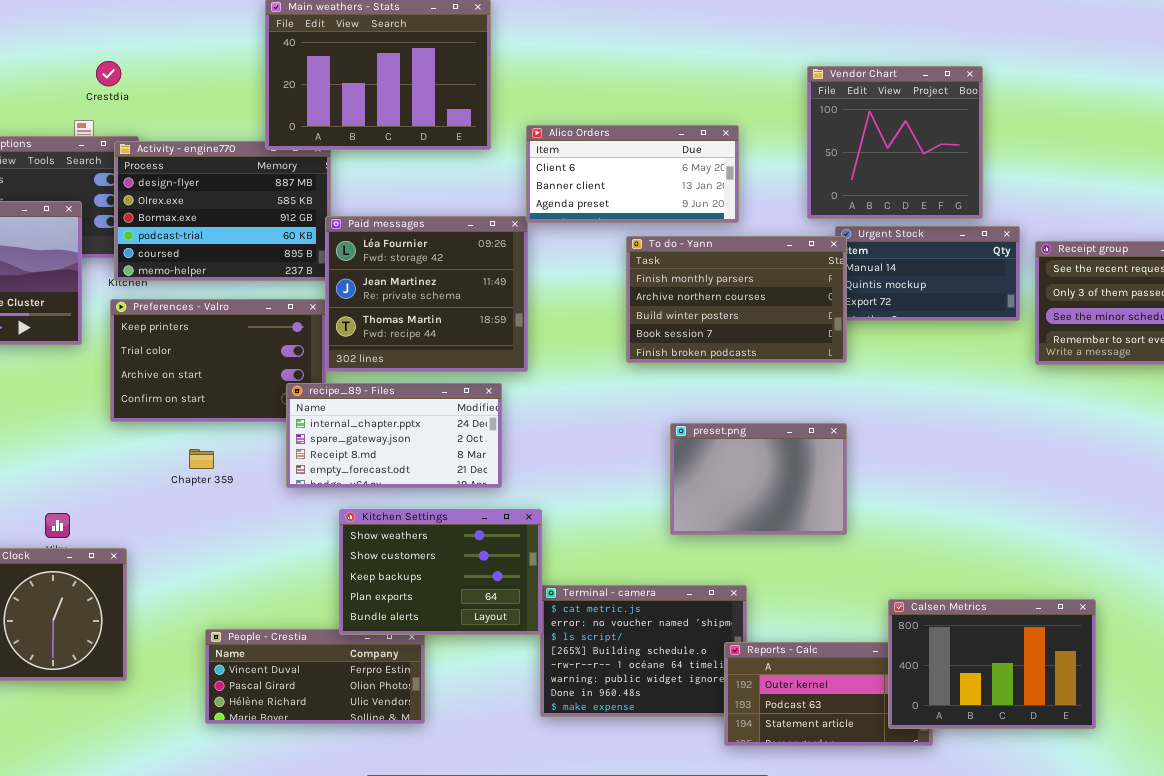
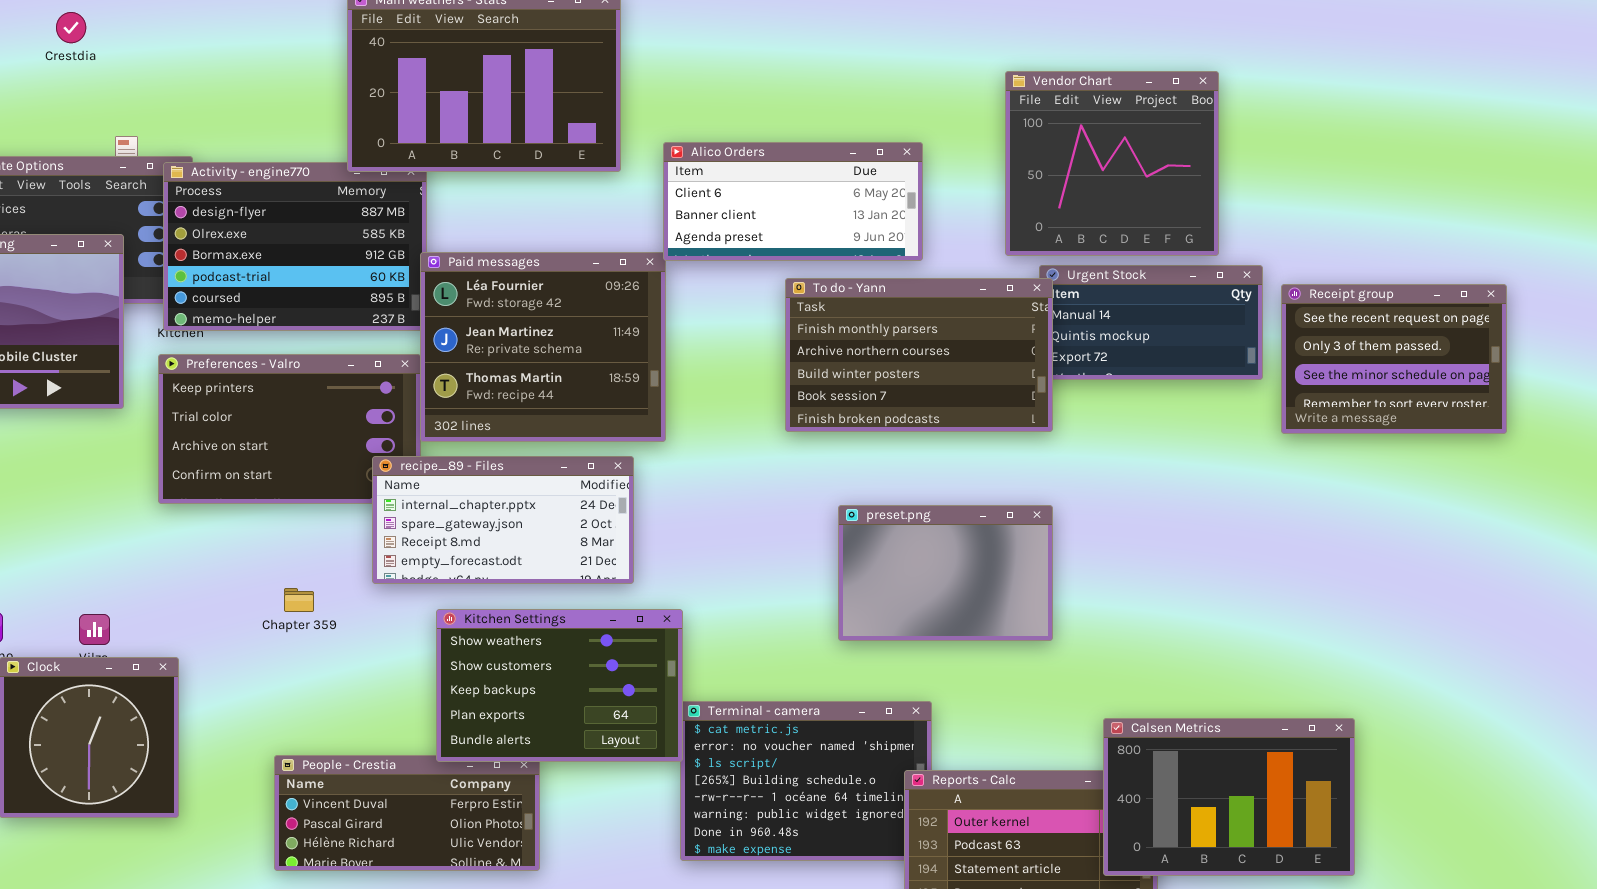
Crestdia: [96,61,121,86] -> [56,12,86,43], moved
Chapter 359: [189,449,214,469] -> [284,588,314,612], moved

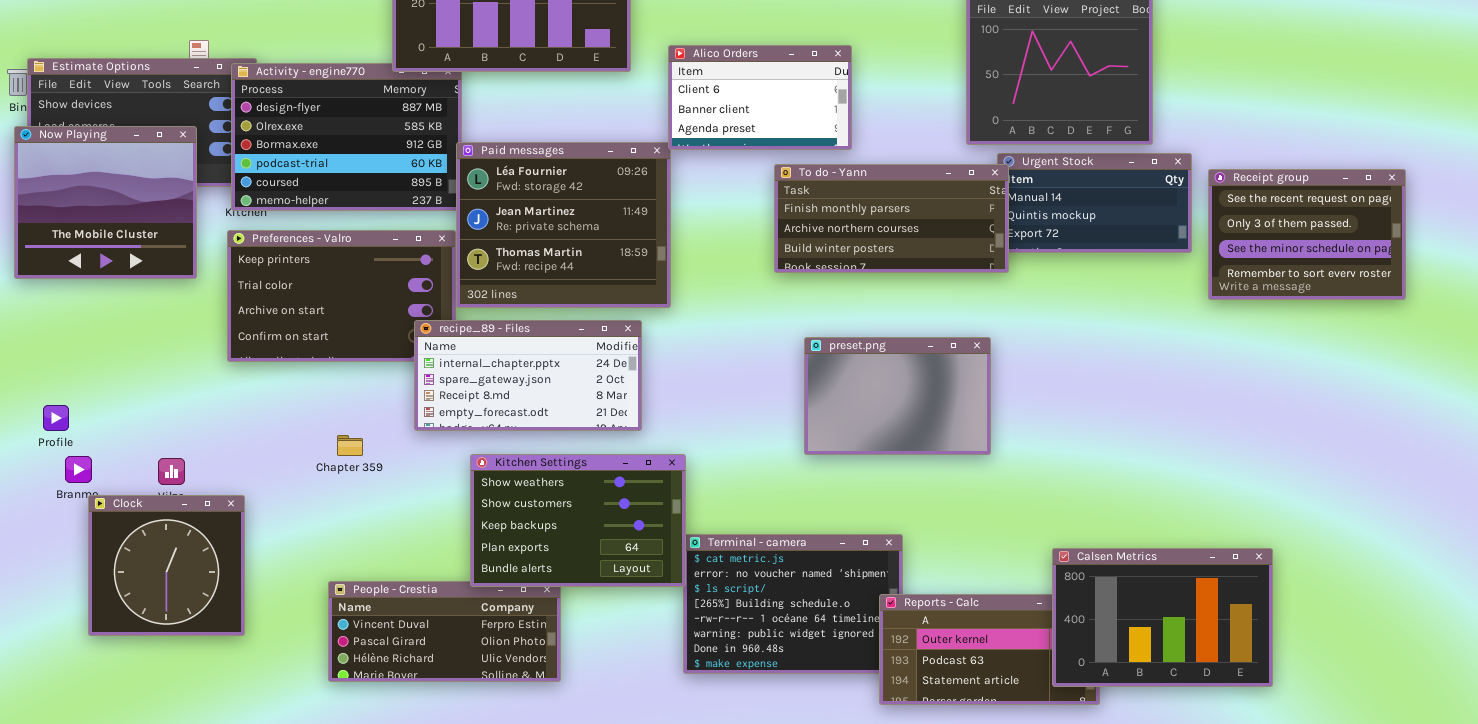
Alico Orders: [663,142,923,261] -> [668,45,852,150], resized
To do - Yann: [785,278,1053,432] -> [774,164,1009,273], resized
preset.png: [838,505,1053,641] -> [804,337,991,455], moved

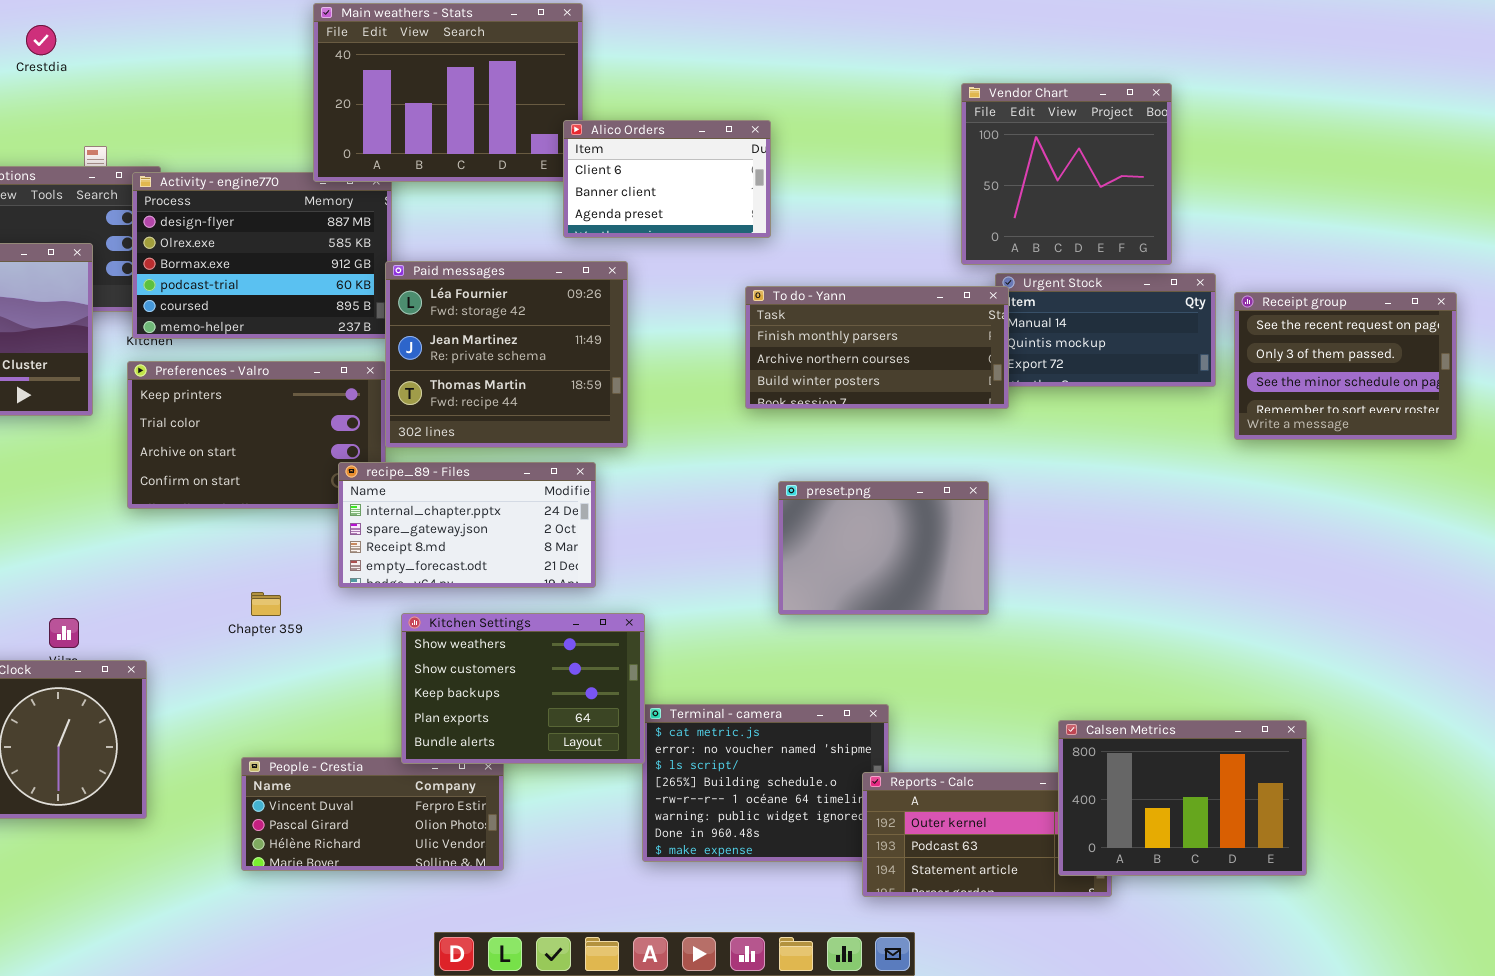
Alico Orders: [668,45,852,150] -> [563,120,771,238], moved

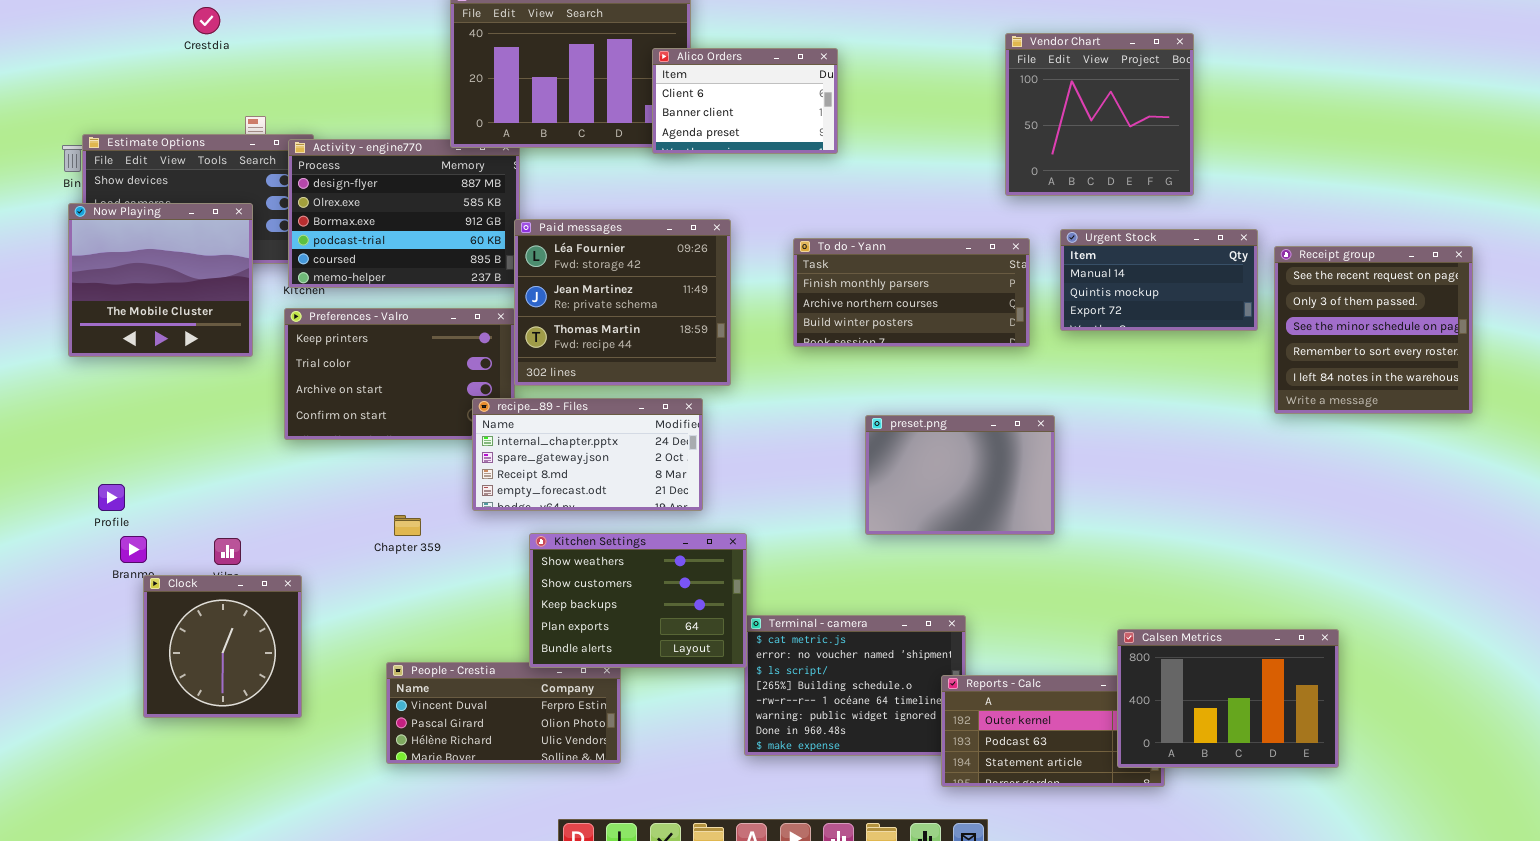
Vendor Chart: [961,83,1172,265] -> [1005,33,1194,196], moved
Alico Orders: [563,120,771,238] -> [652,48,838,154], moved
To do - Yann: [745,286,1009,409] -> [793,238,1030,347], moved
Receipt group: [1234,292,1457,440] -> [1274,246,1473,414], resized

